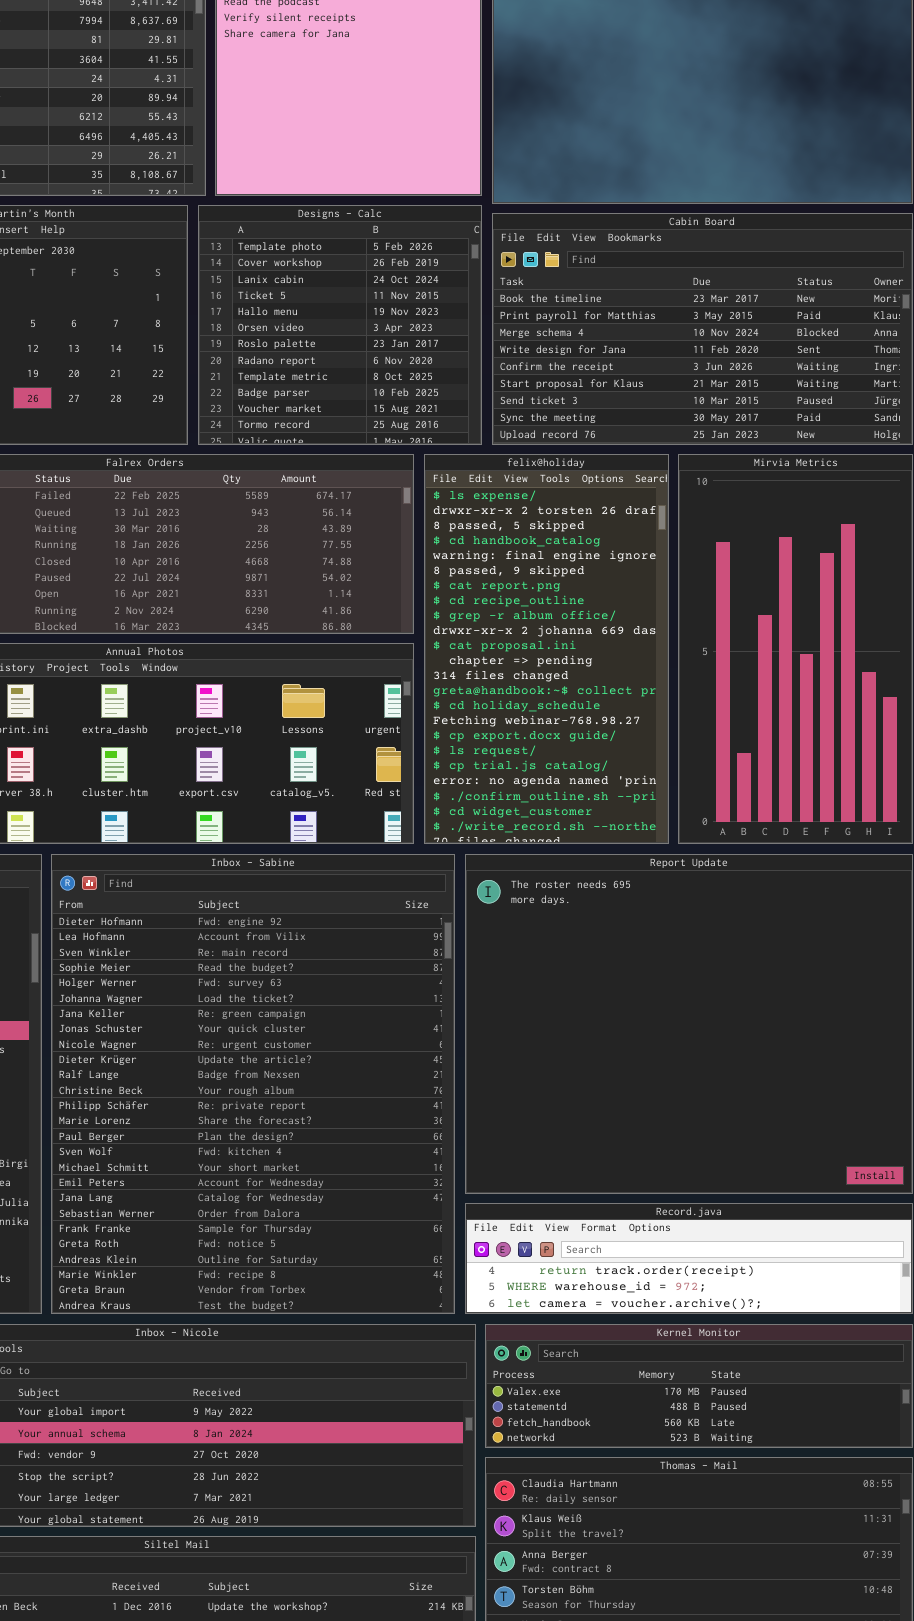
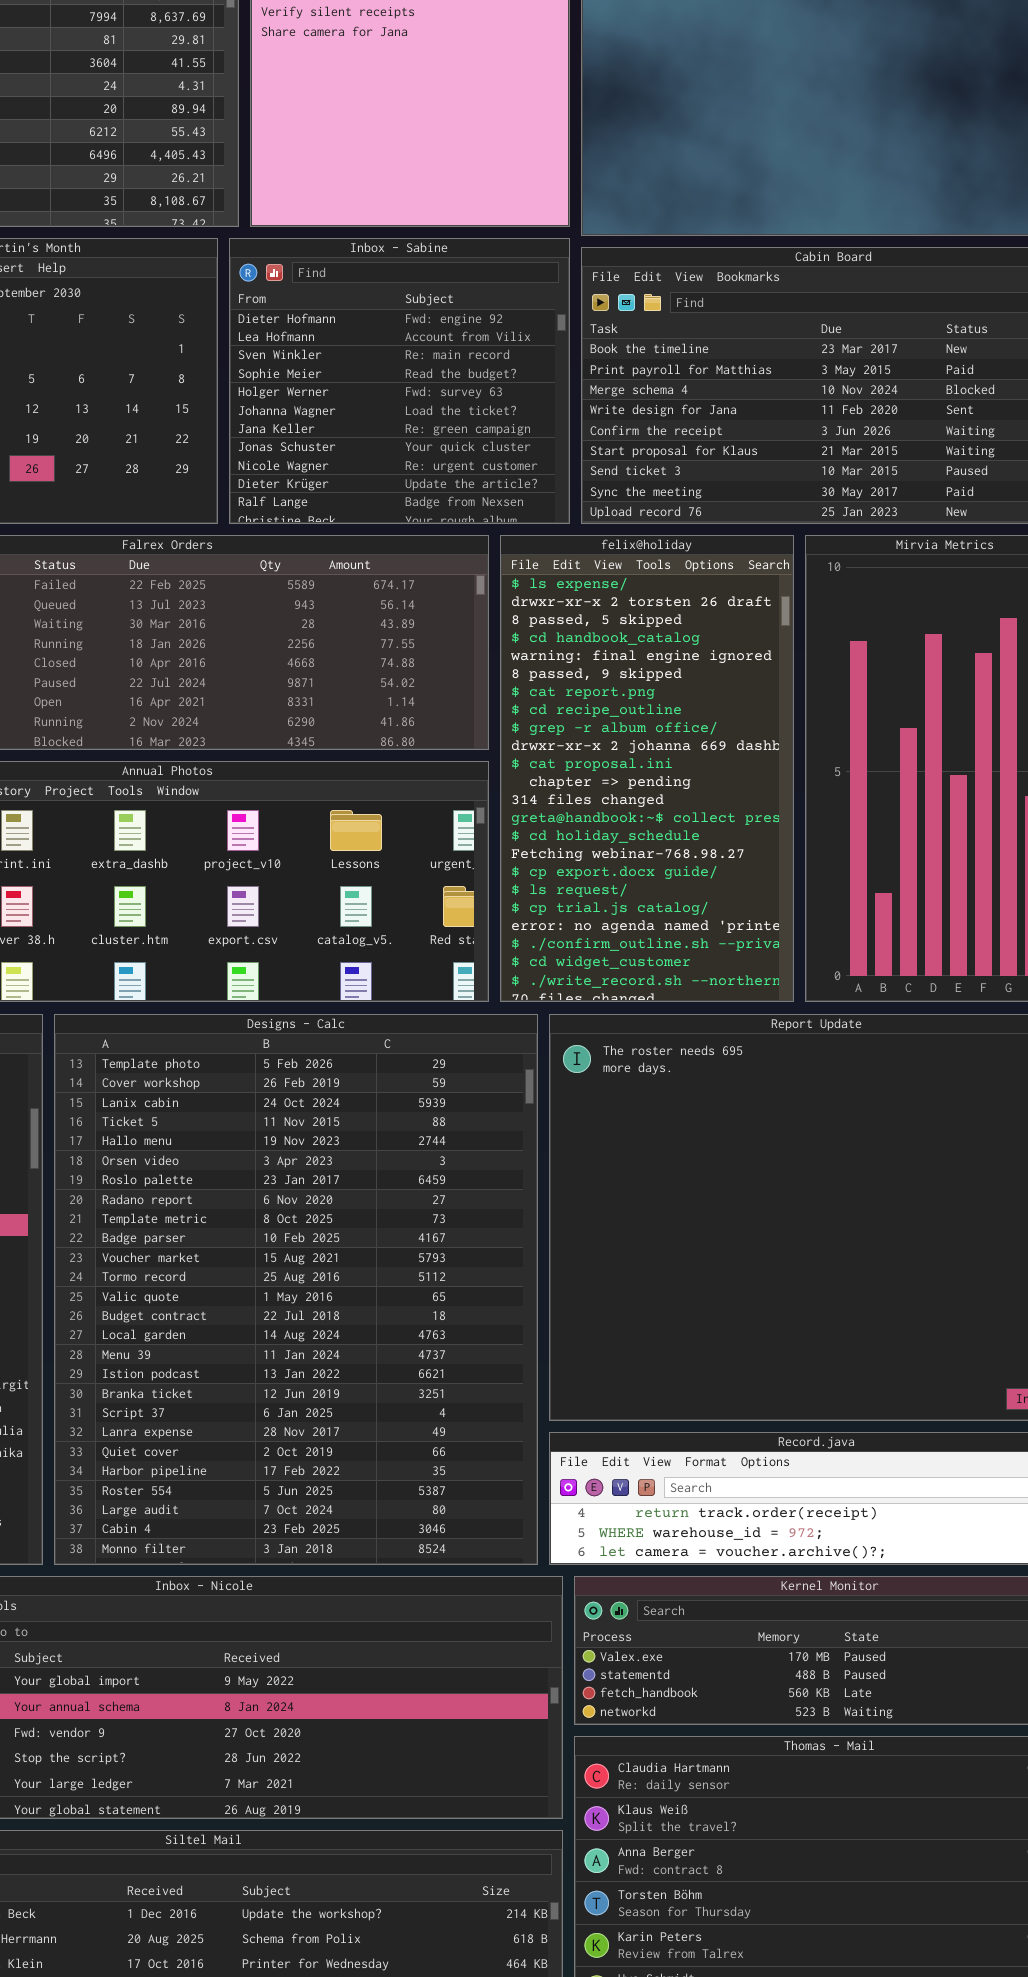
Designs - Calc: [198,205,482,445] -> [54,1014,538,1565], moved, resized
Inbox - Sabine: [51,854,455,1314] -> [229,238,570,524], moved, resized

